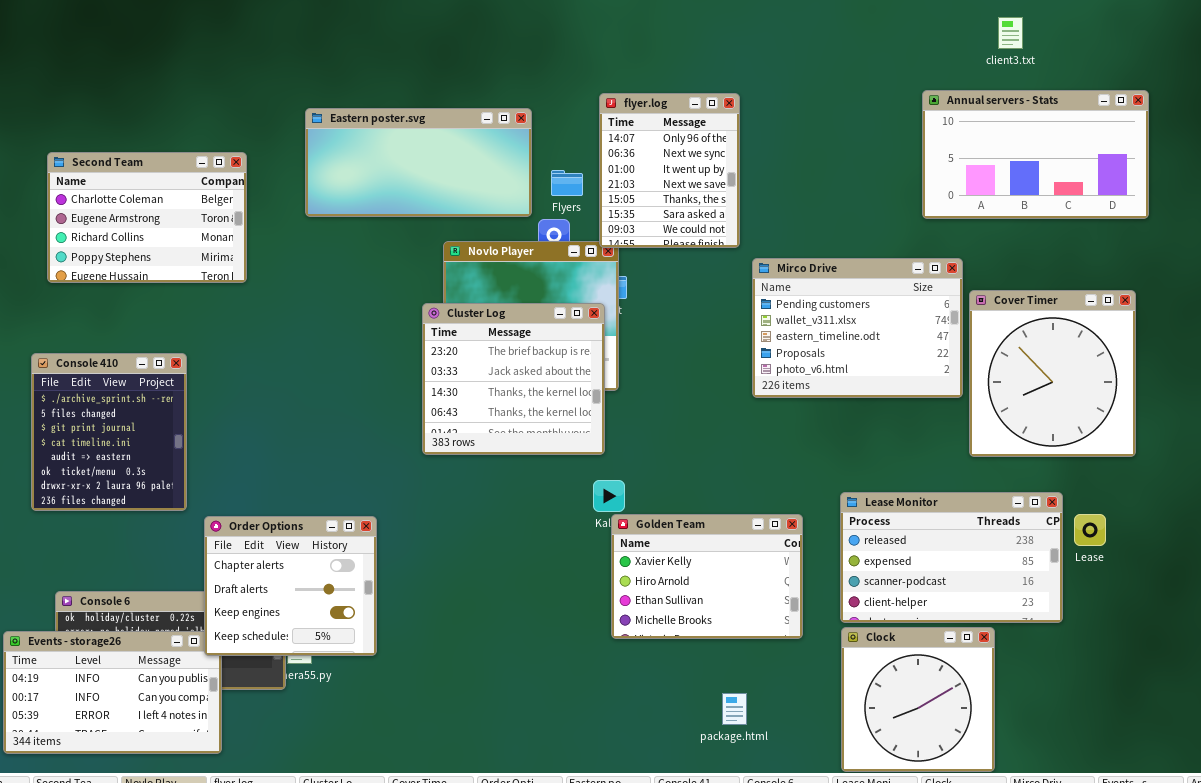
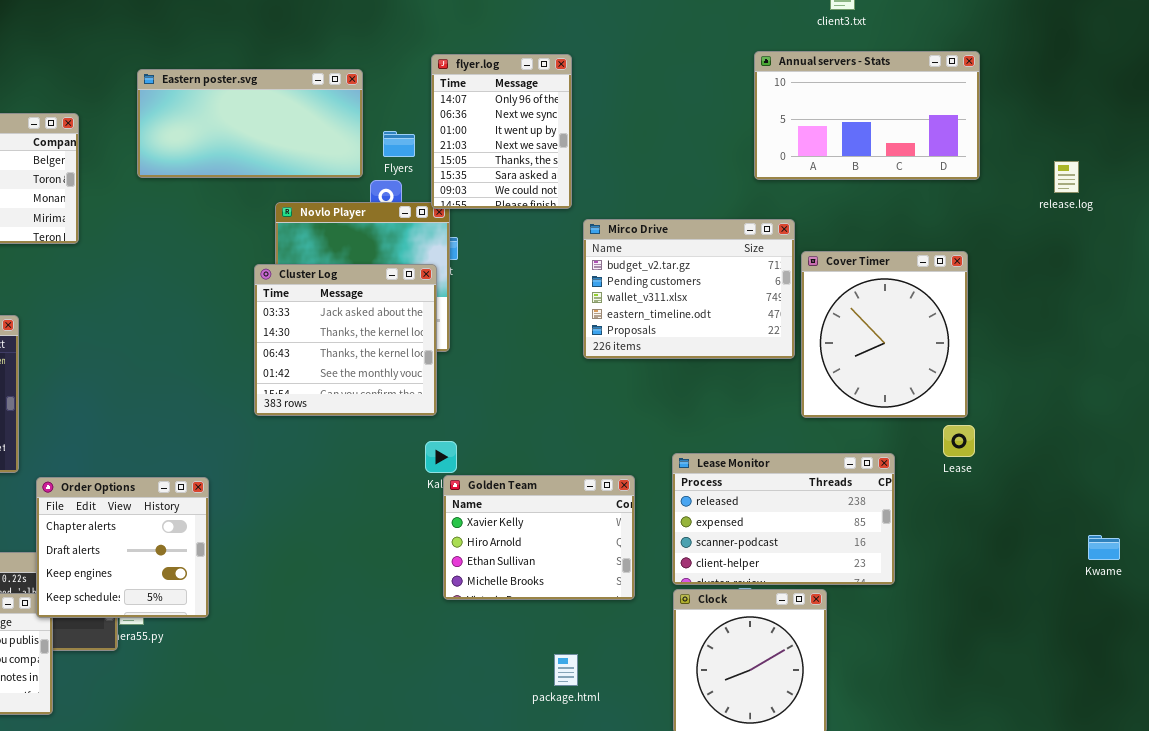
Mirco Drive: [752,258,963,398] -> [583,219,795,359], scrolled up 1 row
Cluster Log: [422,303,605,455] -> [254,264,437,416], scrolled down 1 row
Lease: [1074,514,1106,546] -> [943,425,975,457], moved

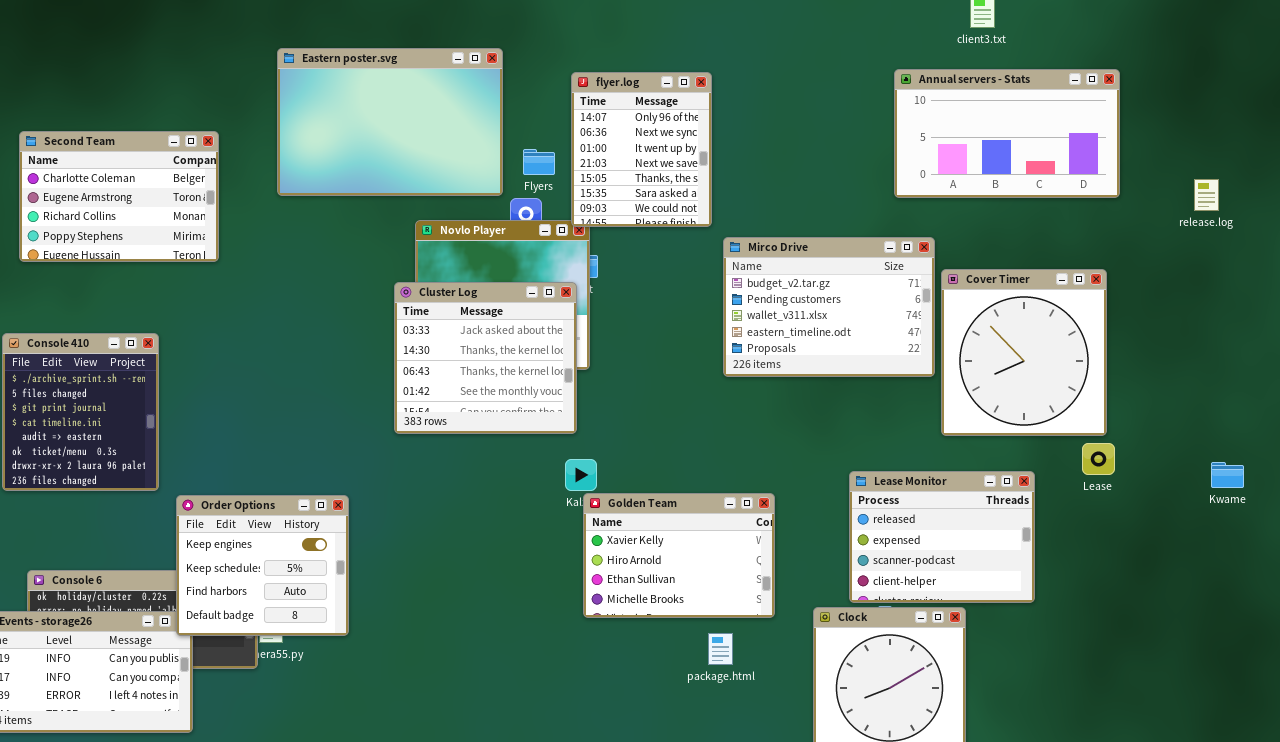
Eastern poster.svg: [137,69,363,178] -> [277,48,503,196], resized
Lease Monitor: [672,453,895,585] -> [849,471,1035,603], resized
Order Options: [36,477,209,618] -> [176,495,349,636], scrolled down 2 rows
Kwame: [1088,535,1120,560] -> [1211,462,1244,488], moved
package.html: [554,654,578,686] -> [708,633,733,665], moved

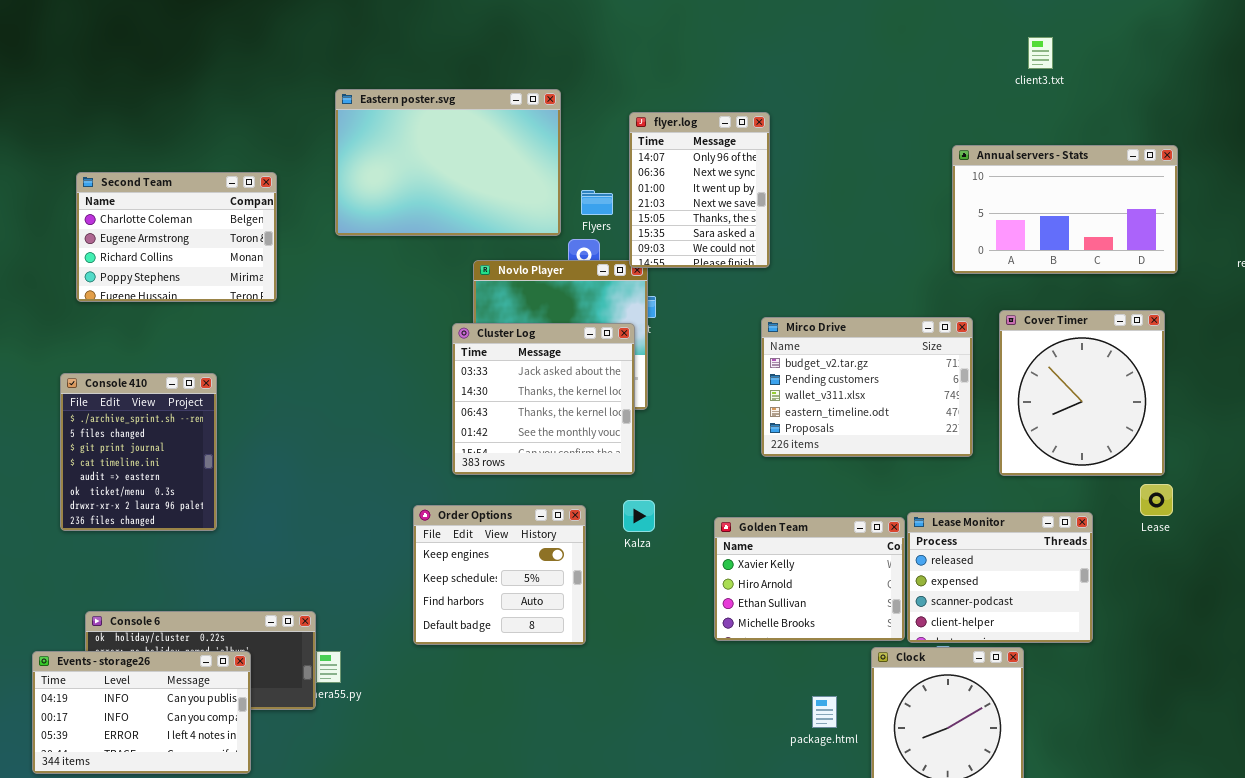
Annual servers - Stats: [894,69,1120,198] -> [952,145,1178,274], moved
Mirco Drive: [723,237,935,377] -> [761,317,973,457], moved
Golden Team: [583,493,775,618] -> [714,517,905,641], moved
Order Options: [176,495,349,636] -> [413,505,586,645], moved
package.html: [708,633,733,665] -> [812,696,837,728], moved

